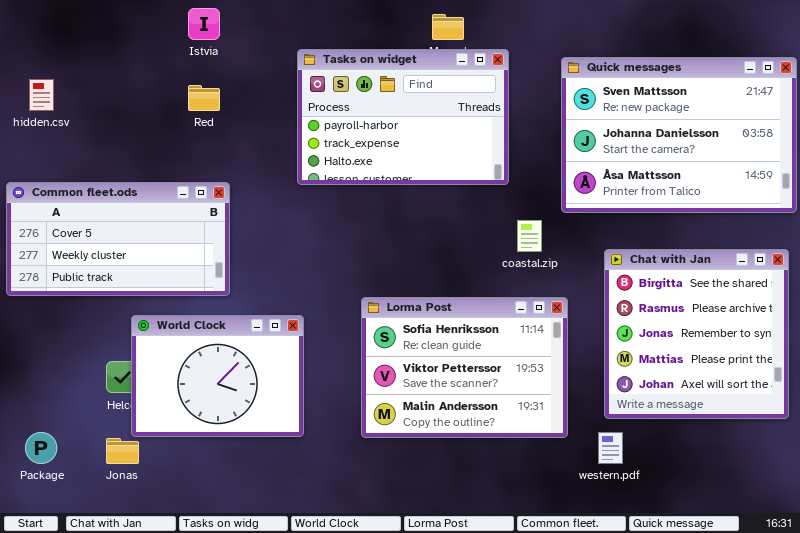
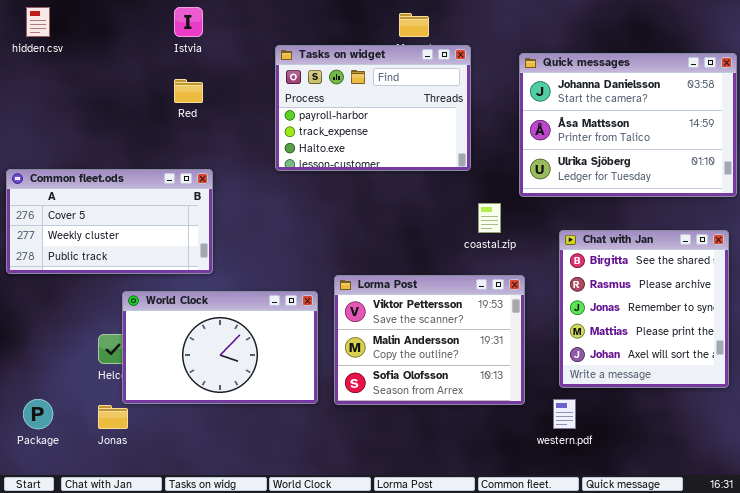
Quick messages: [561,57,797,213] -> [519,53,737,197], scrolled down 1 row
hidden.csv: [29,79,54,111] -> [26,7,50,37], moved
Lorma Post: [361,297,568,438] -> [334,275,525,405], scrolled down 1 row
World Clock: [131,315,304,437] -> [122,291,318,404], resized

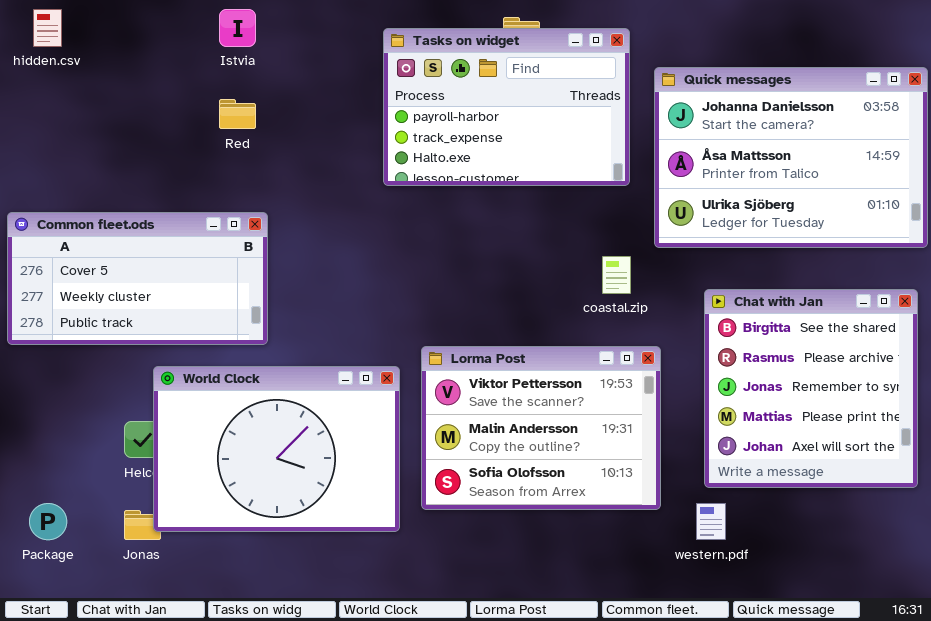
Tasks on widget: [275,45,471,171] -> [383,28,630,186], moved
World Clock: [122,291,318,404] -> [153,366,400,532], resized

